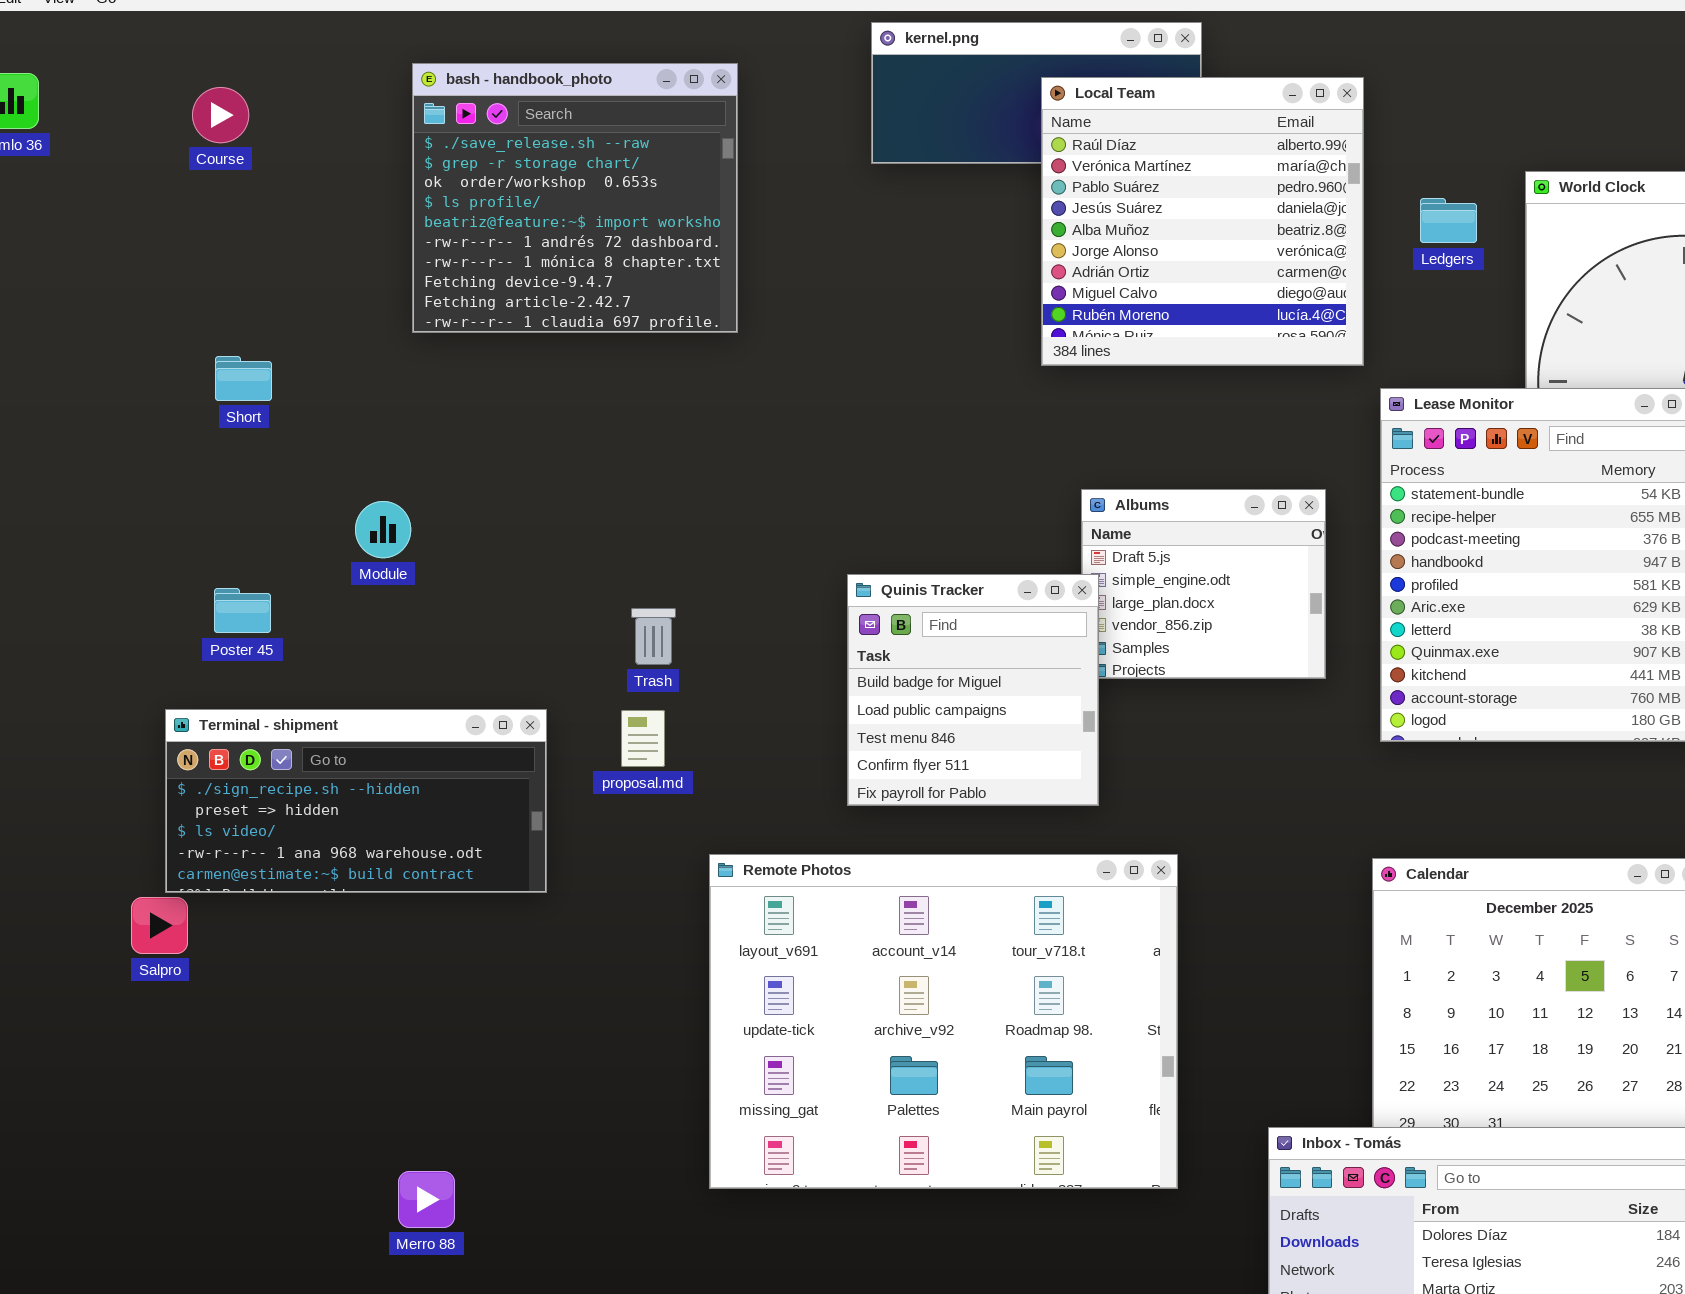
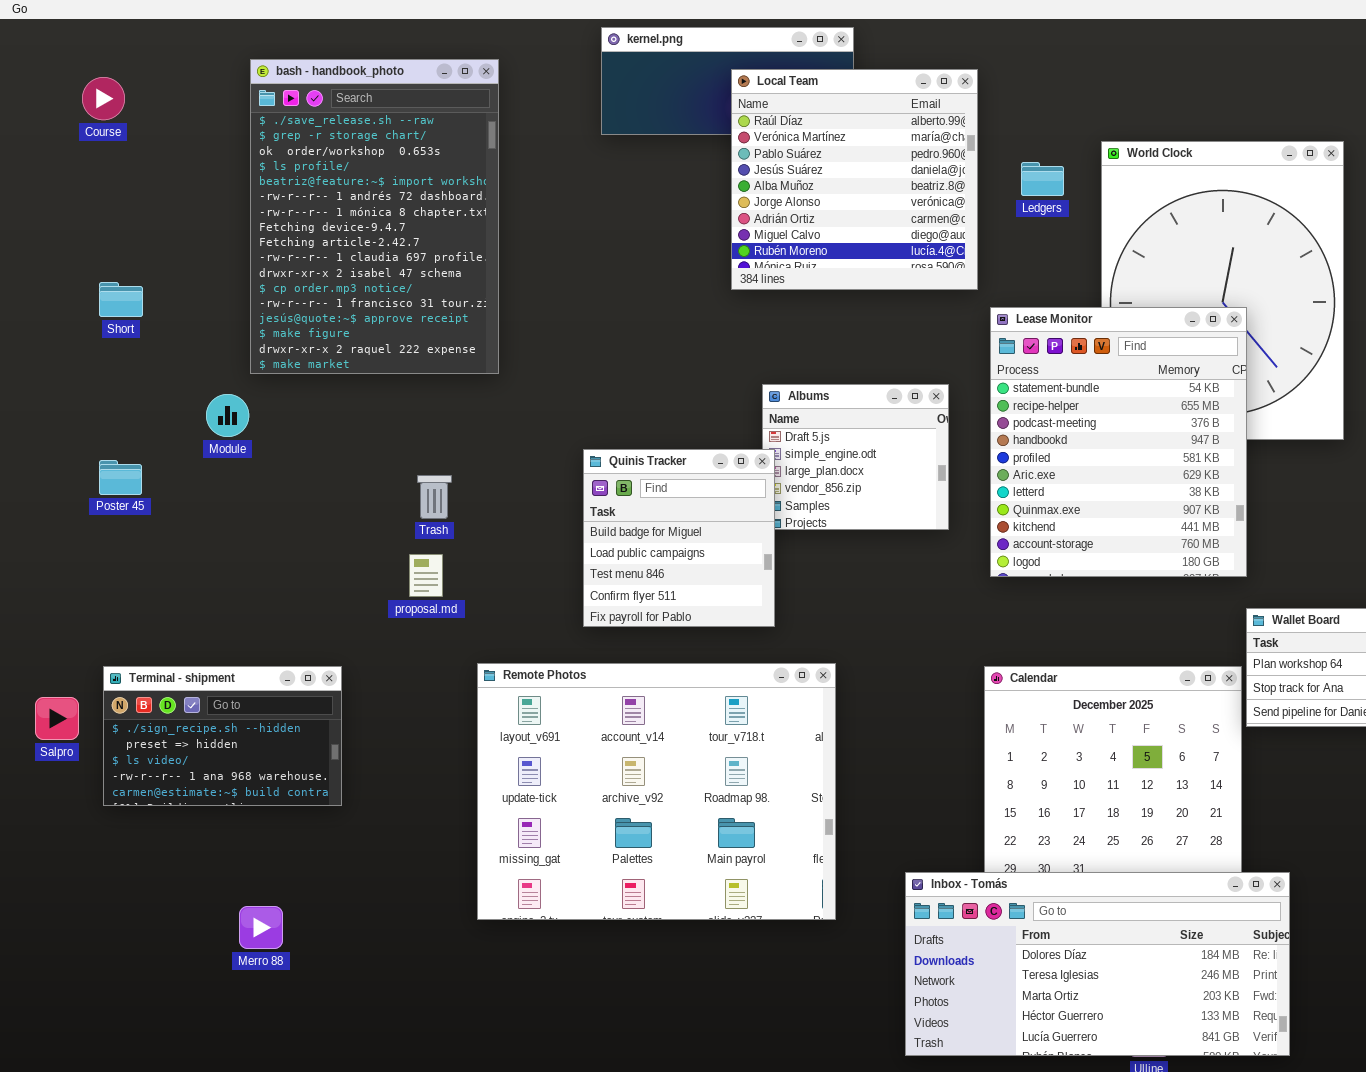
bash - handbook_photo: [412,63,738,333] -> [250,59,499,374], resized
Terminal - shipment: [165,709,547,893] -> [103,666,342,806], moved, resized

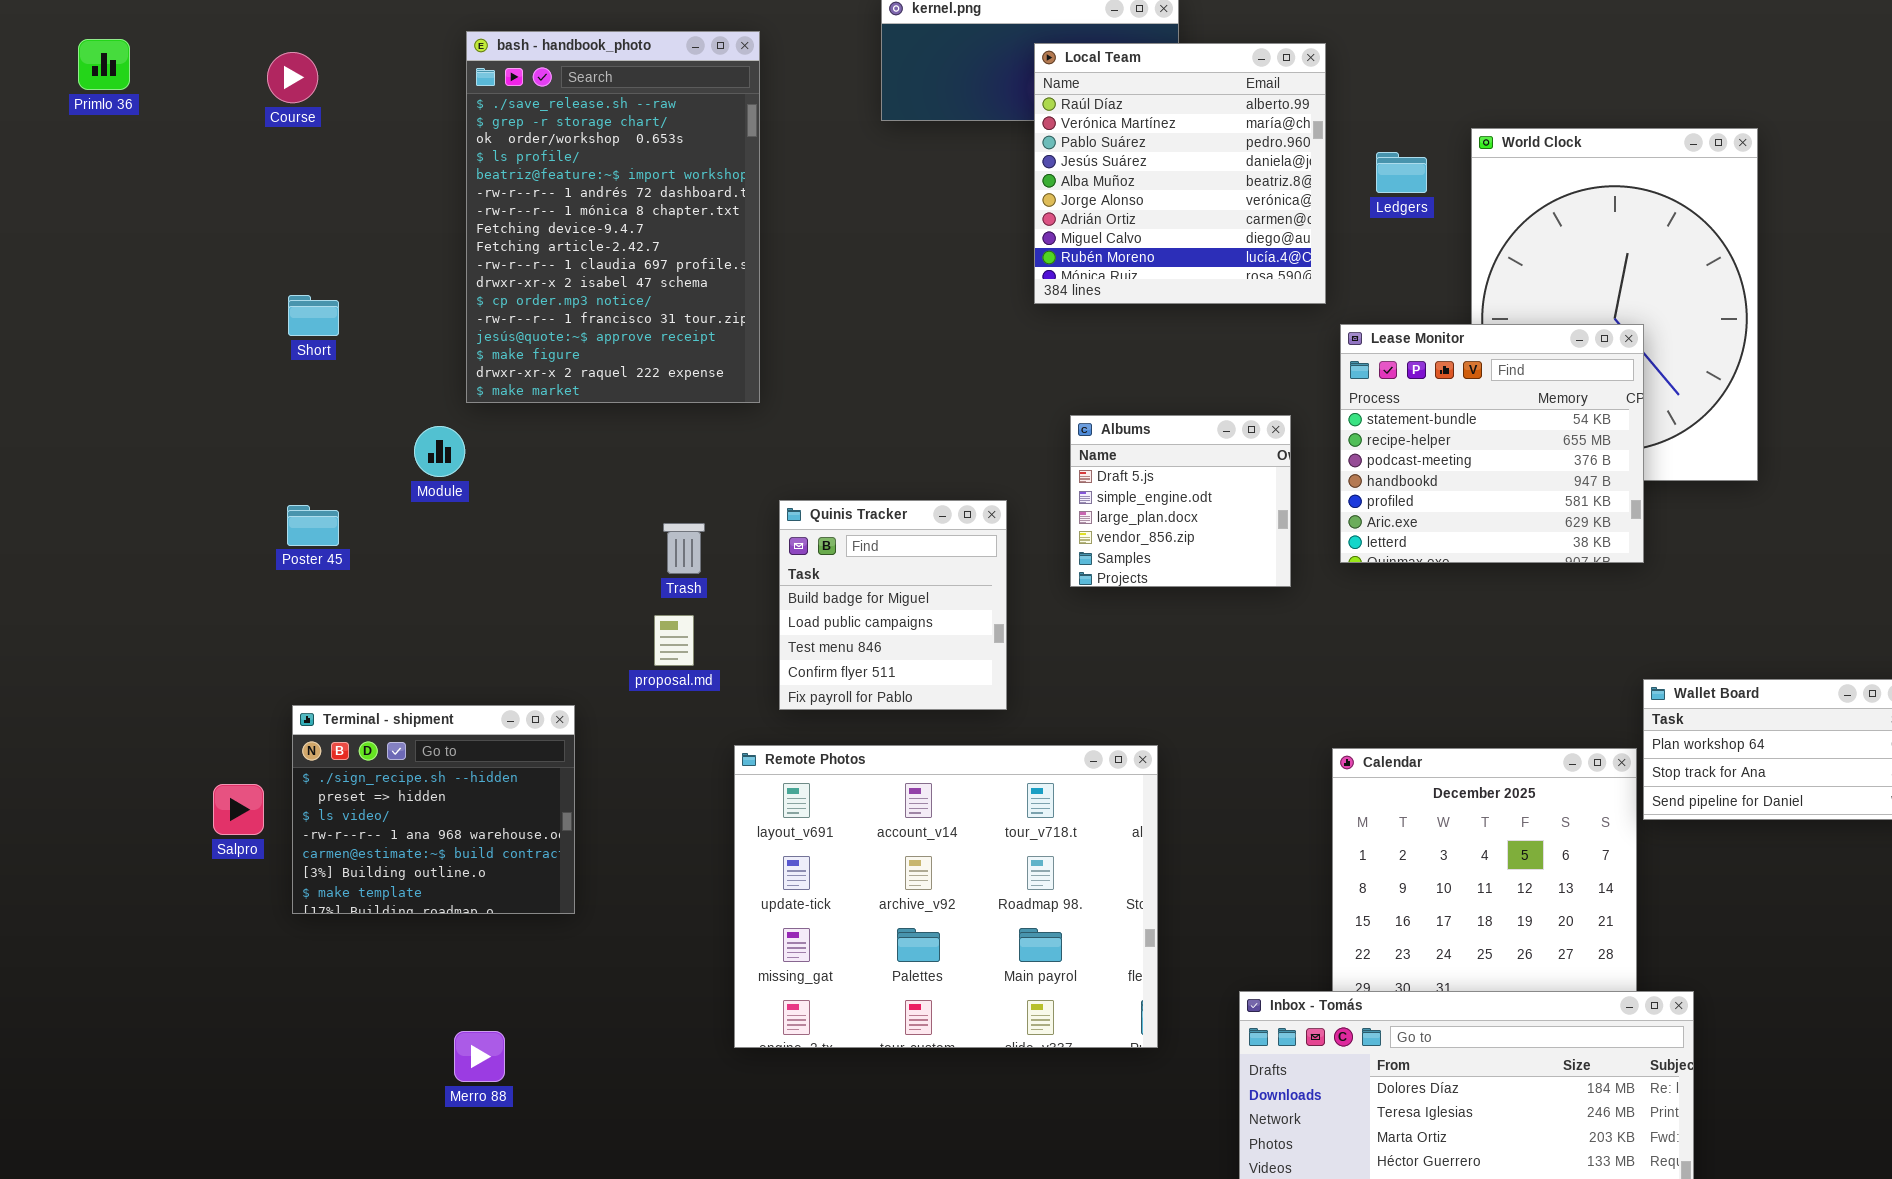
Lease Monitor: [990,307,1247,577] -> [1340,324,1644,563], resized
Quinis Tracker: [583,449,775,627] -> [779,500,1007,710], moved
Terminal - shipment: [103,666,342,806] -> [292,705,575,914], resized

